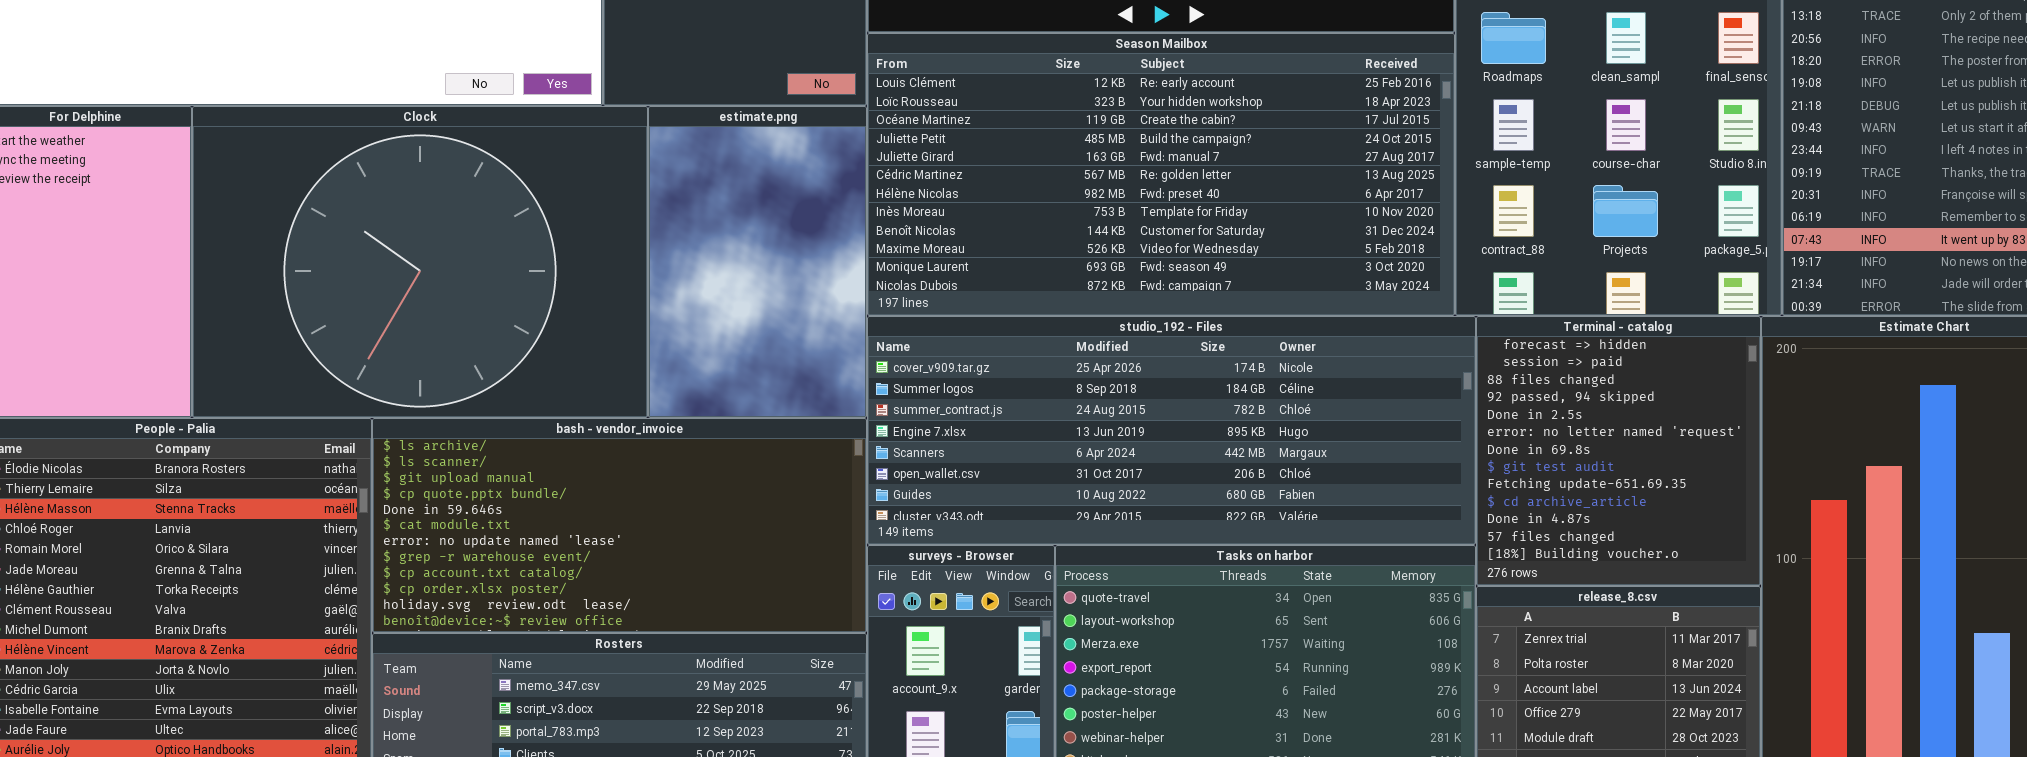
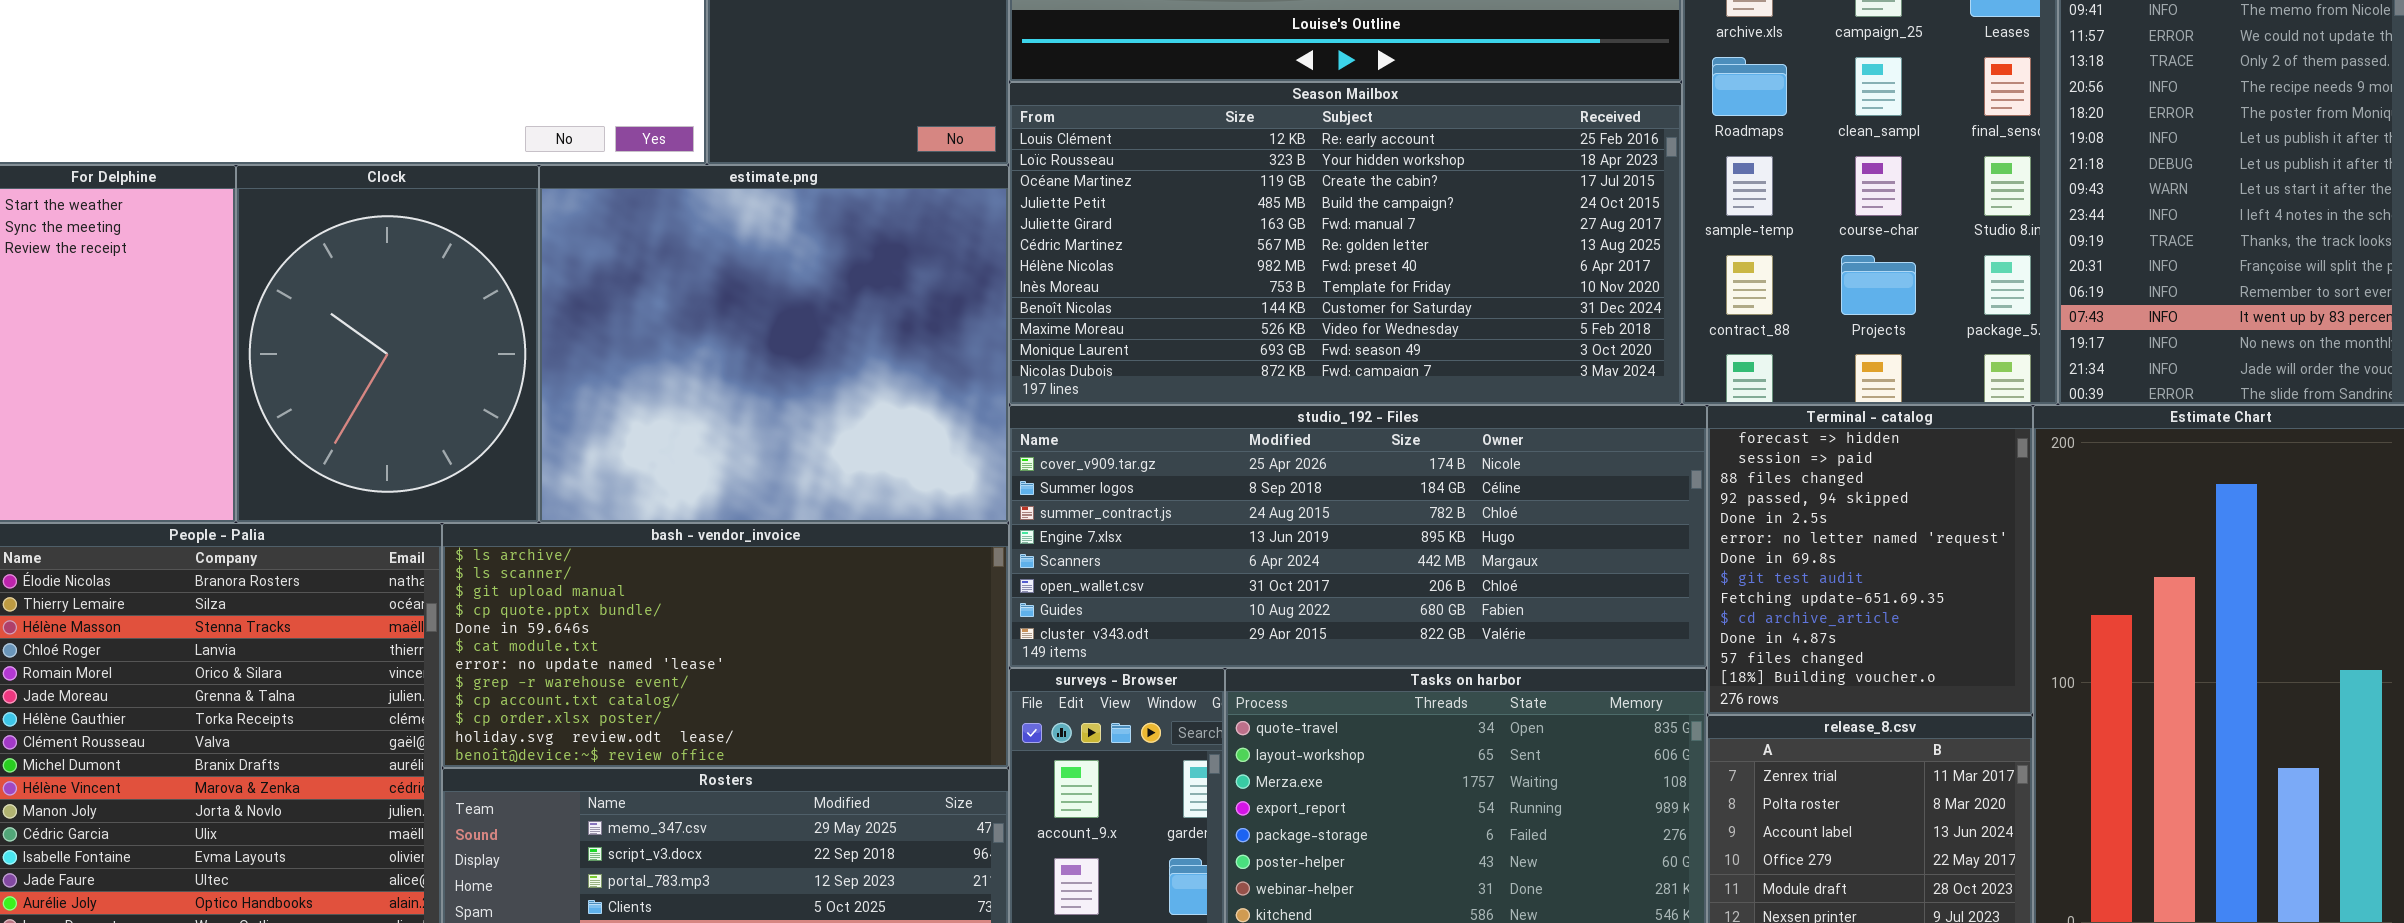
Clock: [192,106,648,418] -> [236,165,539,523], resized
estimate.png: [648,106,867,418] -> [539,165,1009,523], resized

